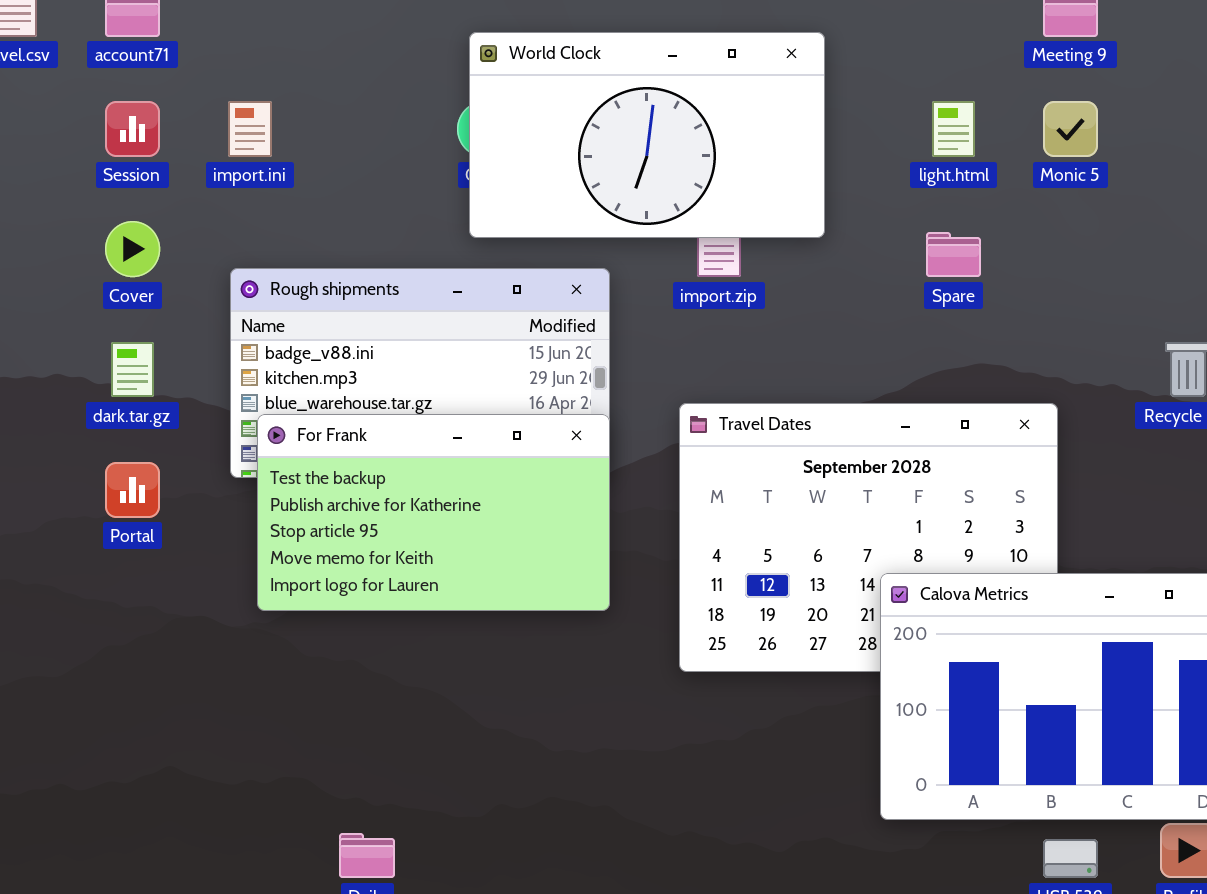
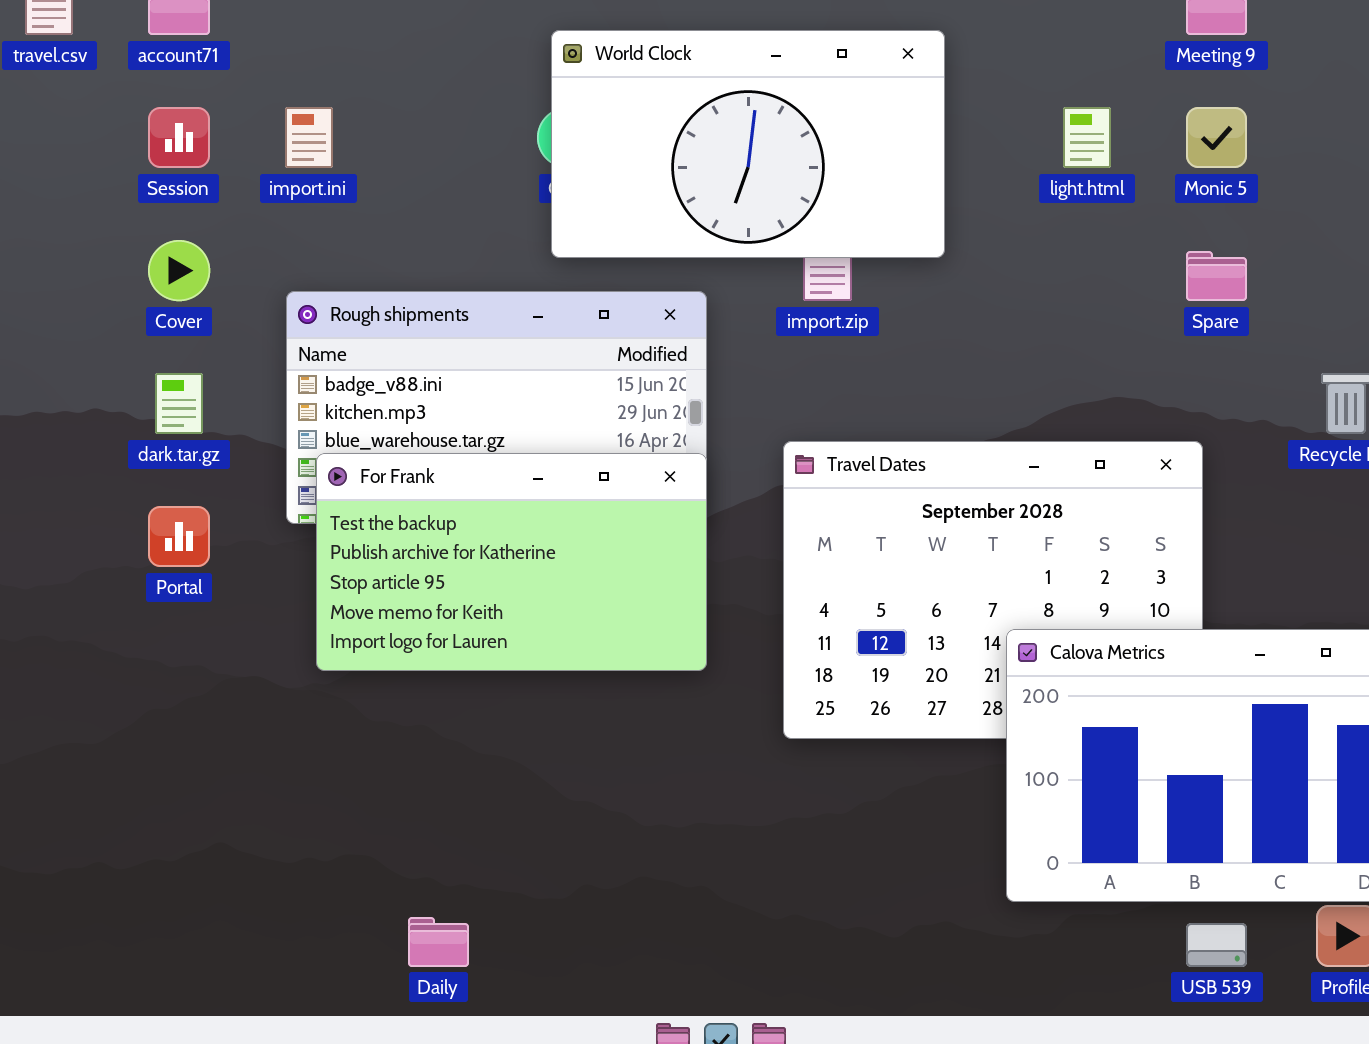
Spare: [926,232,981,277] -> [1186,251,1247,301], moved

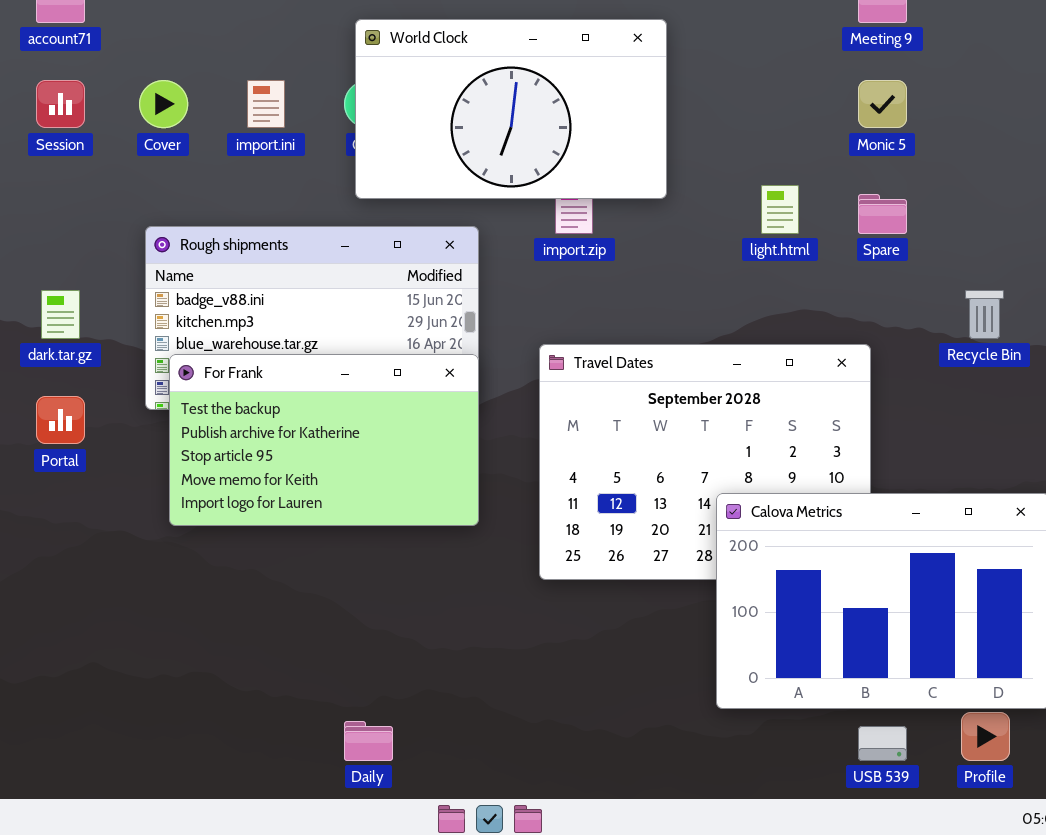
import.ini: [285,107,333,168] -> [247,80,285,128], moved
light.html: [1063,107,1111,168] -> [761,185,799,234], moved
Cover: [148,240,210,301] -> [139,80,188,128], moved
Daily: [408,917,469,967] -> [344,721,393,761], moved

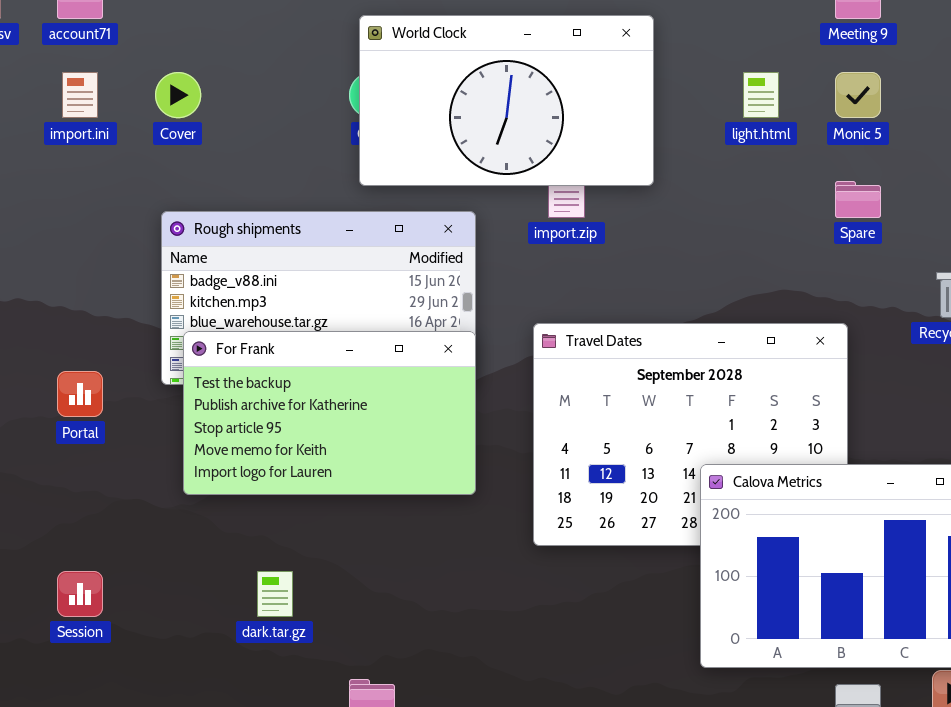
Session: [36,80,85,128] -> [57,571,103,617], moved
import.ini: [247,80,285,128] -> [62,72,98,118], moved
light.html: [761,185,799,234] -> [743,72,779,118], moved
dark.tar.gz: [41,290,80,339] -> [257,571,293,617], moved

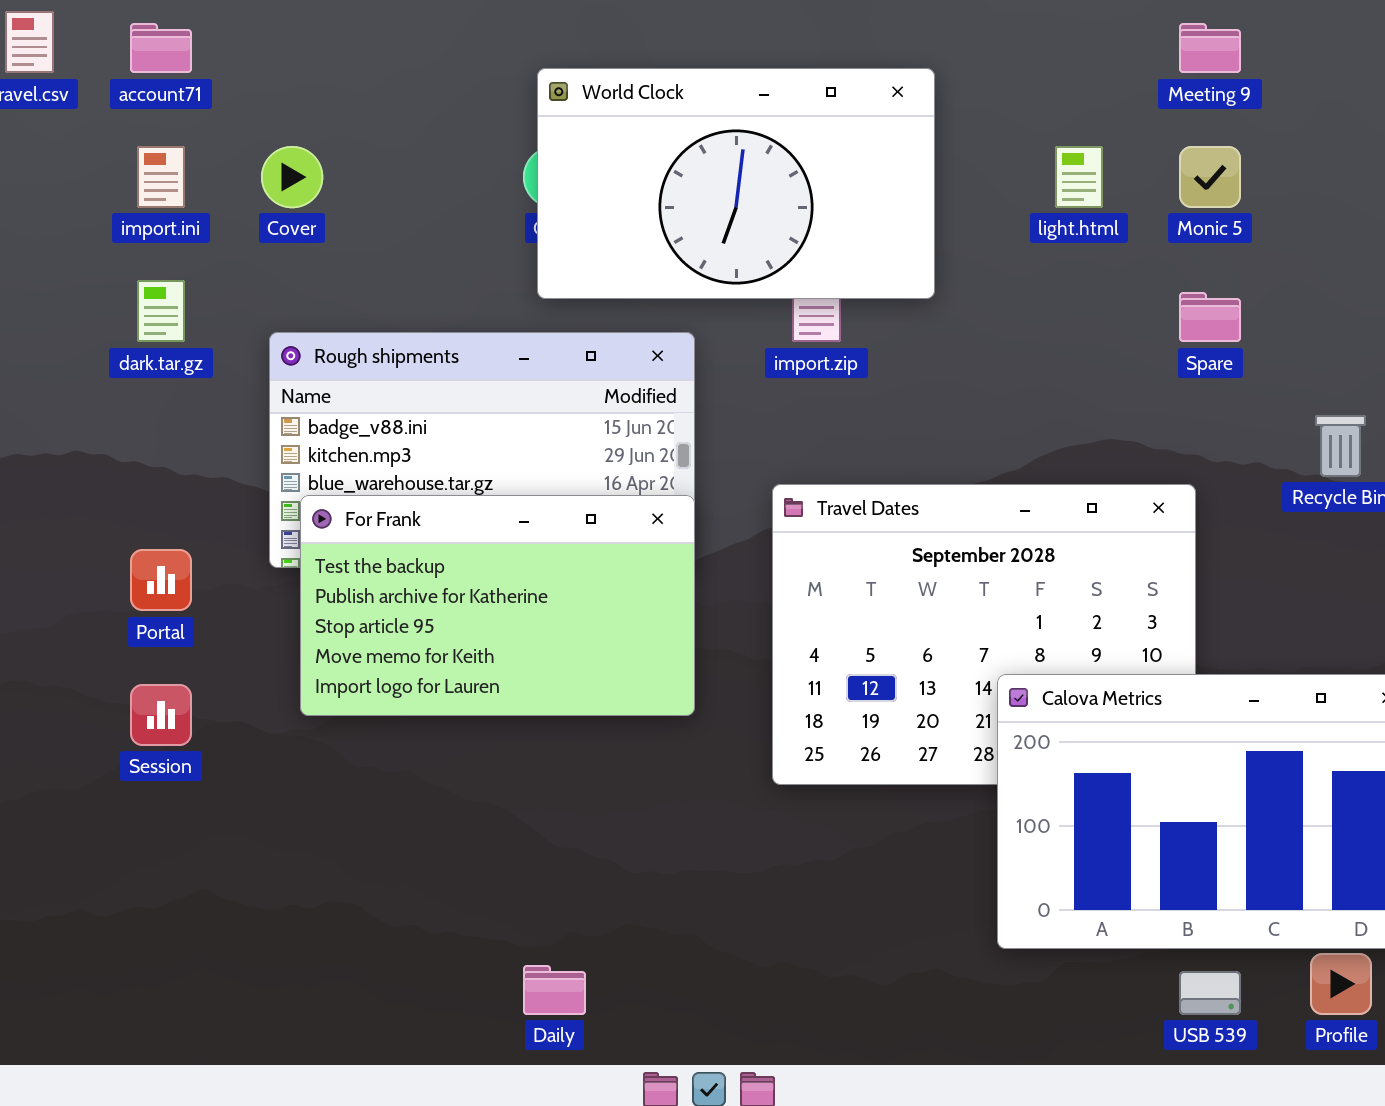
Session: [57,571,103,617] -> [130,684,192,746], moved
dark.tar.gz: [257,571,293,617] -> [137,280,185,342], moved

